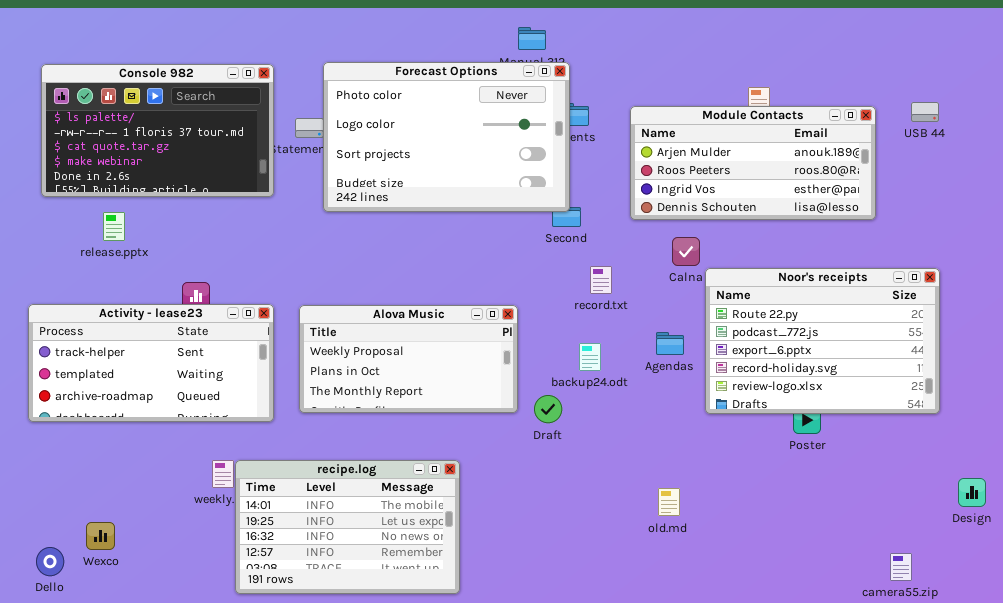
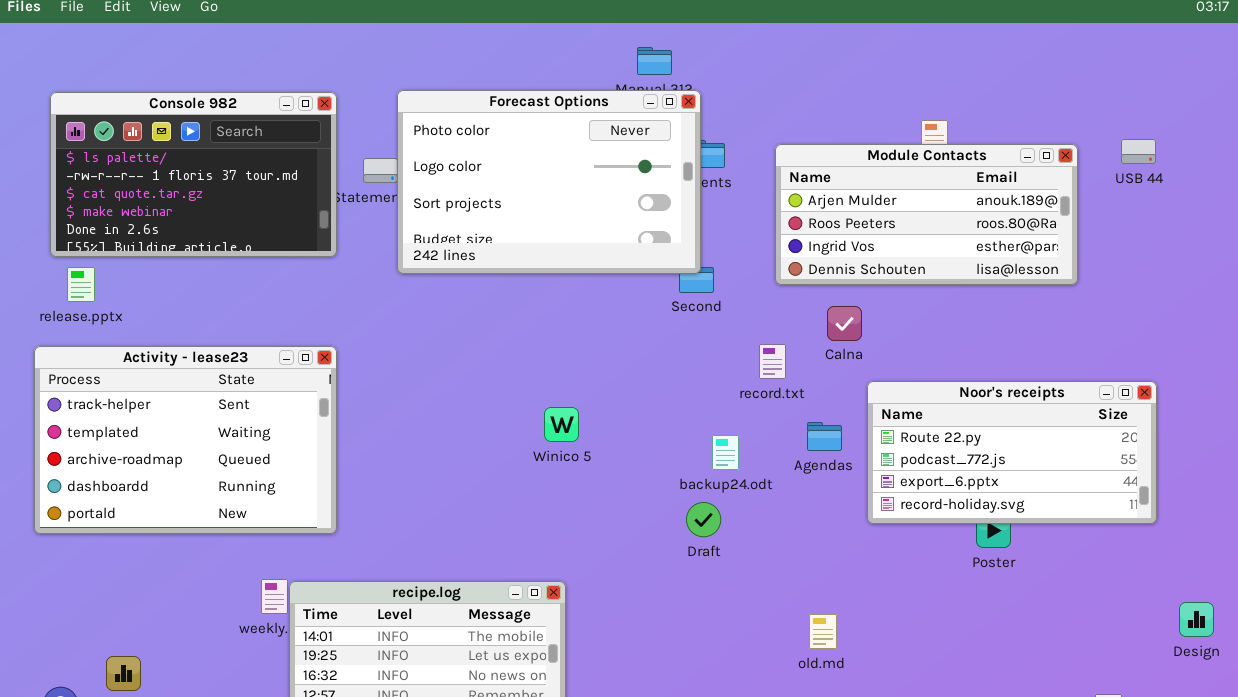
release.pptx: [103,212,125,241] -> [67,267,95,302], moved
record.txt: [590,266,612,294] -> [759,344,786,379], moved
Noor's receipts: [705,268,940,414] -> [867,381,1157,524], resized
Activity - lease23: [28,304,274,422] -> [34,346,337,534], resized
Alova Music: [299,305,518,413] -> none, closed
Draft: [534,395,562,423] -> [686,502,721,537], moved

